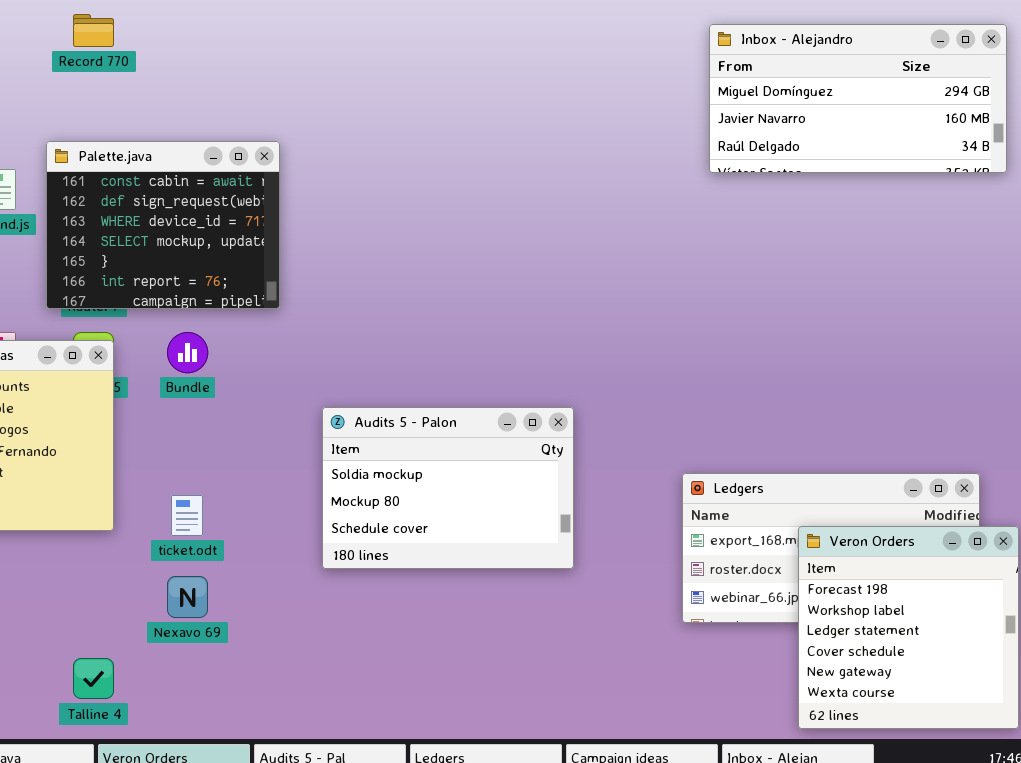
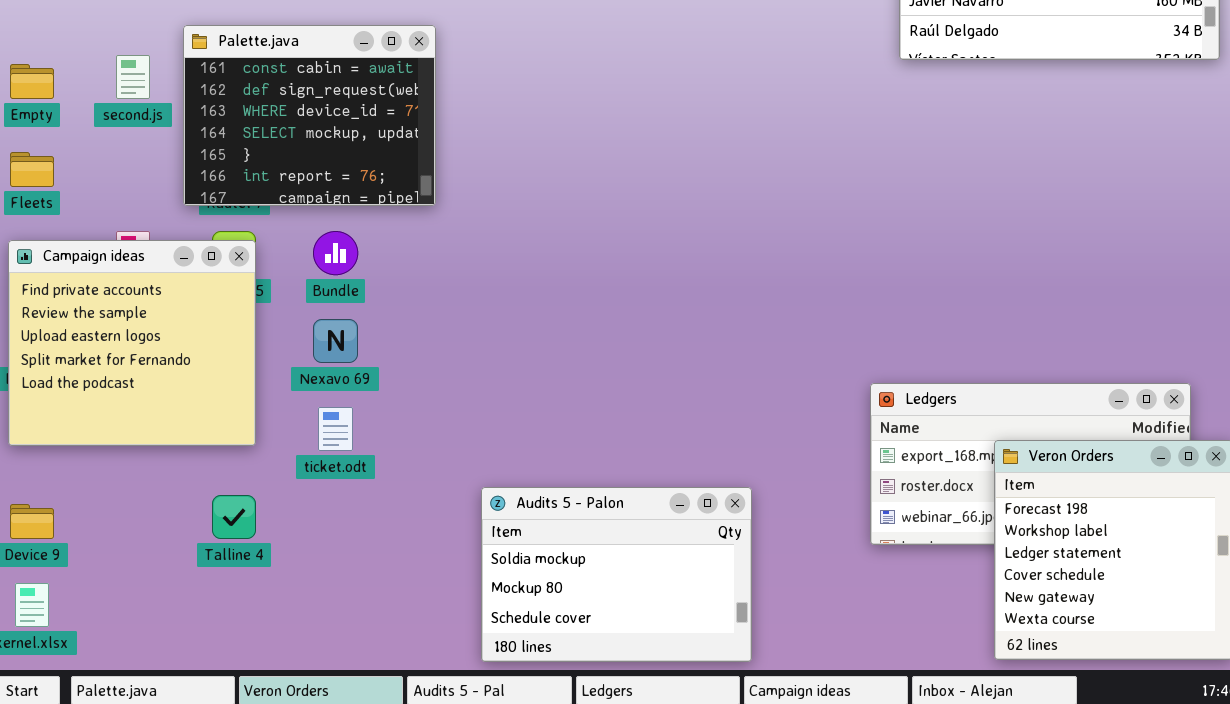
Audits 5 - Palon: [322,407,574,569] -> [481,487,752,662], moved
Nexavo 69: [167,576,208,618] -> [313,319,358,363], moved
Talline 4: [73,658,114,699] -> [212,495,256,539], moved

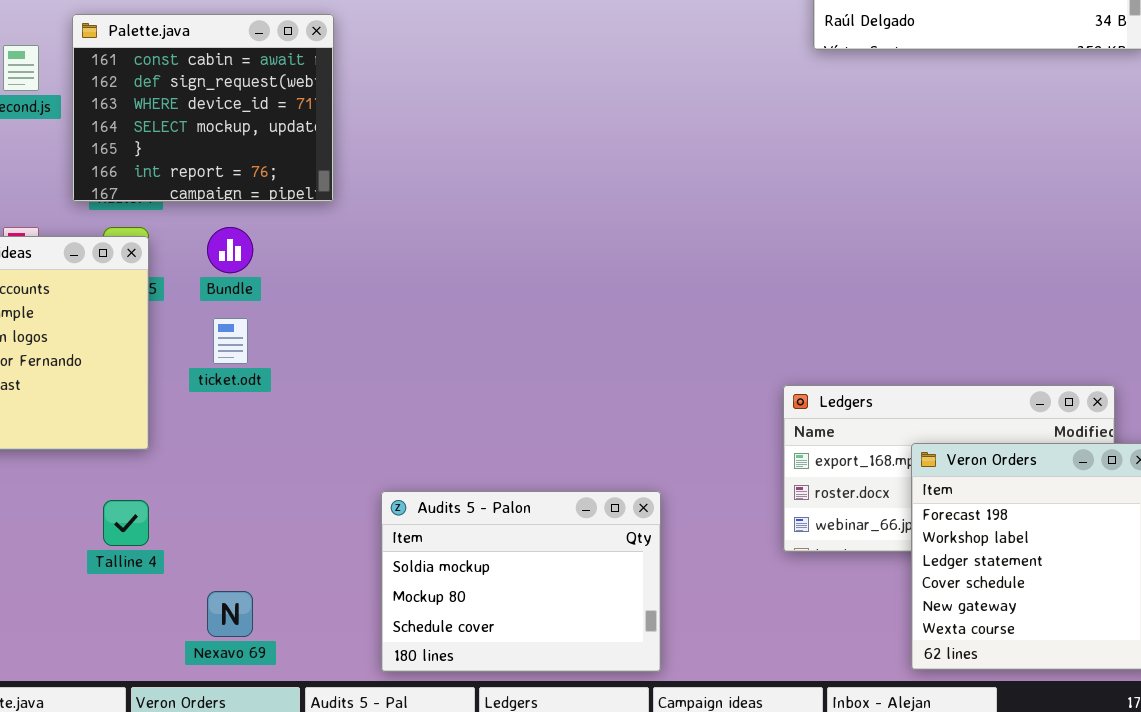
Nexavo 69: [313,319,358,363] -> [207,591,253,637], moved
ticket.odt: [318,407,353,451] -> [213,318,248,364], moved

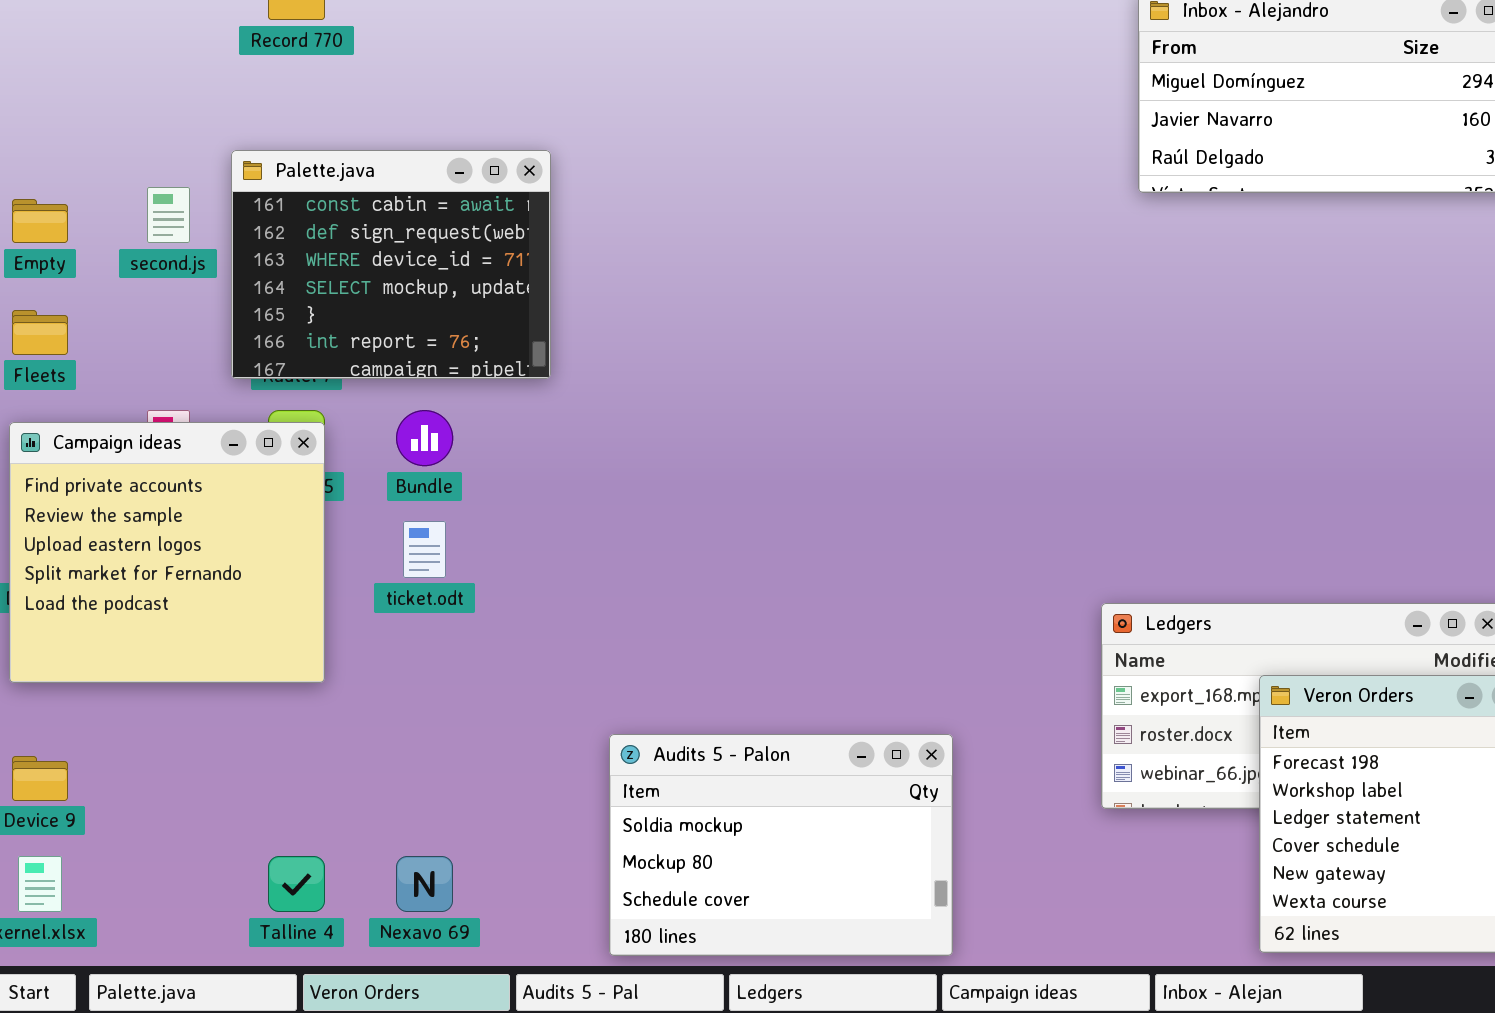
Talline 4: [103,500,149,546] -> [268,856,325,912], moved

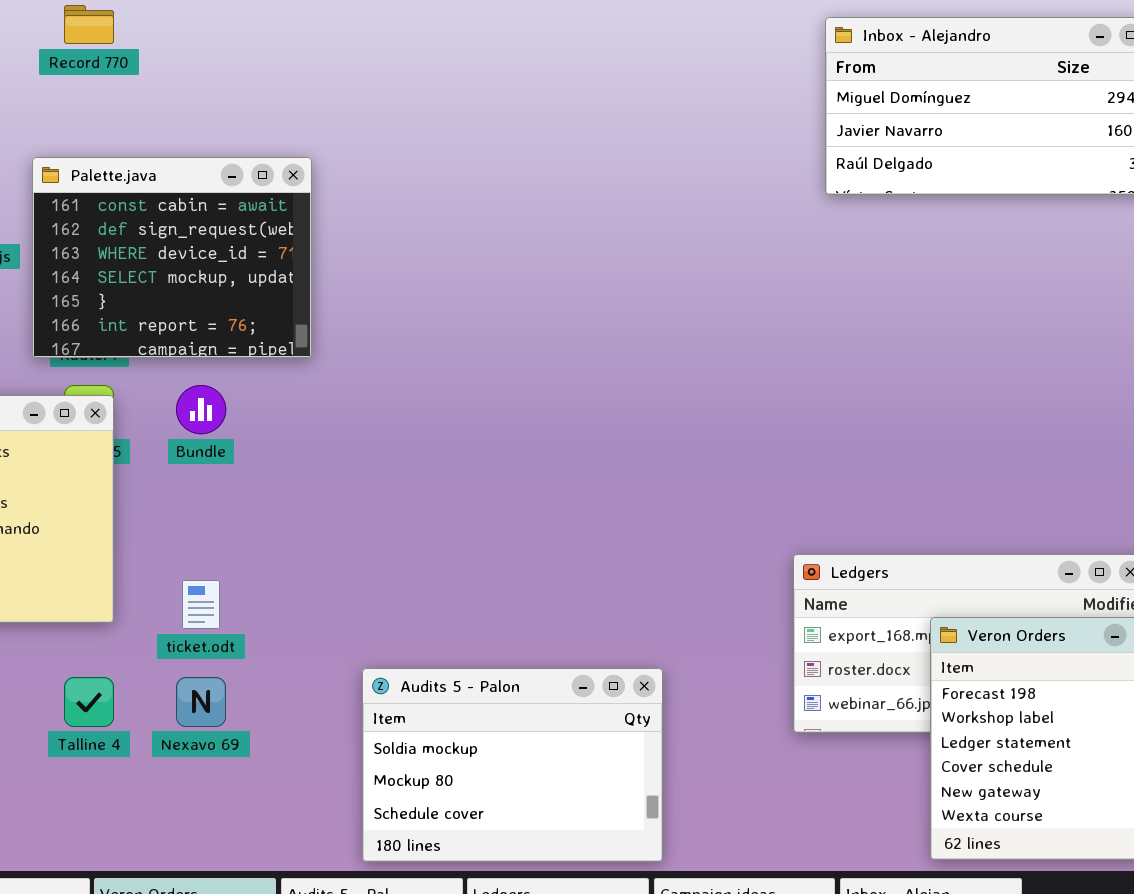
ticket.odt: [403,521,446,578] -> [182,580,220,629], moved
Talline 4: [268,856,325,912] -> [64,677,114,727], moved
Nexavo 69: [396,856,453,912] -> [176,677,226,727], moved

